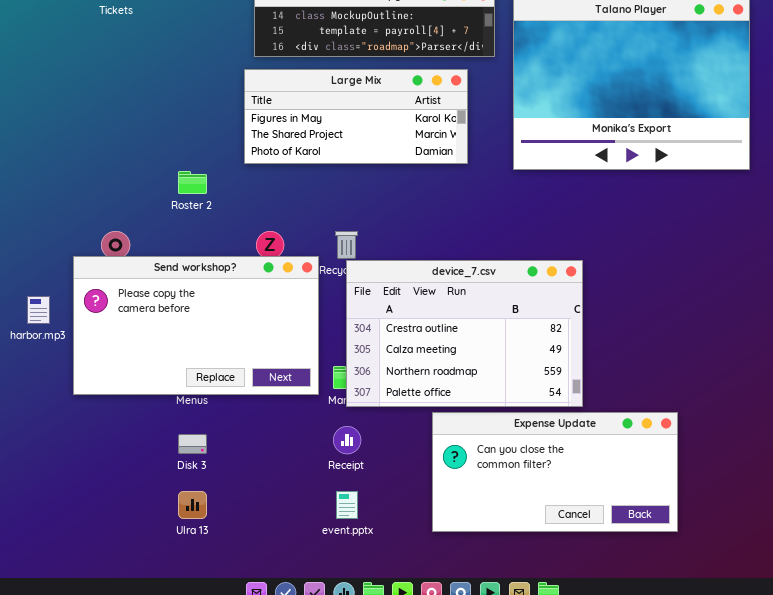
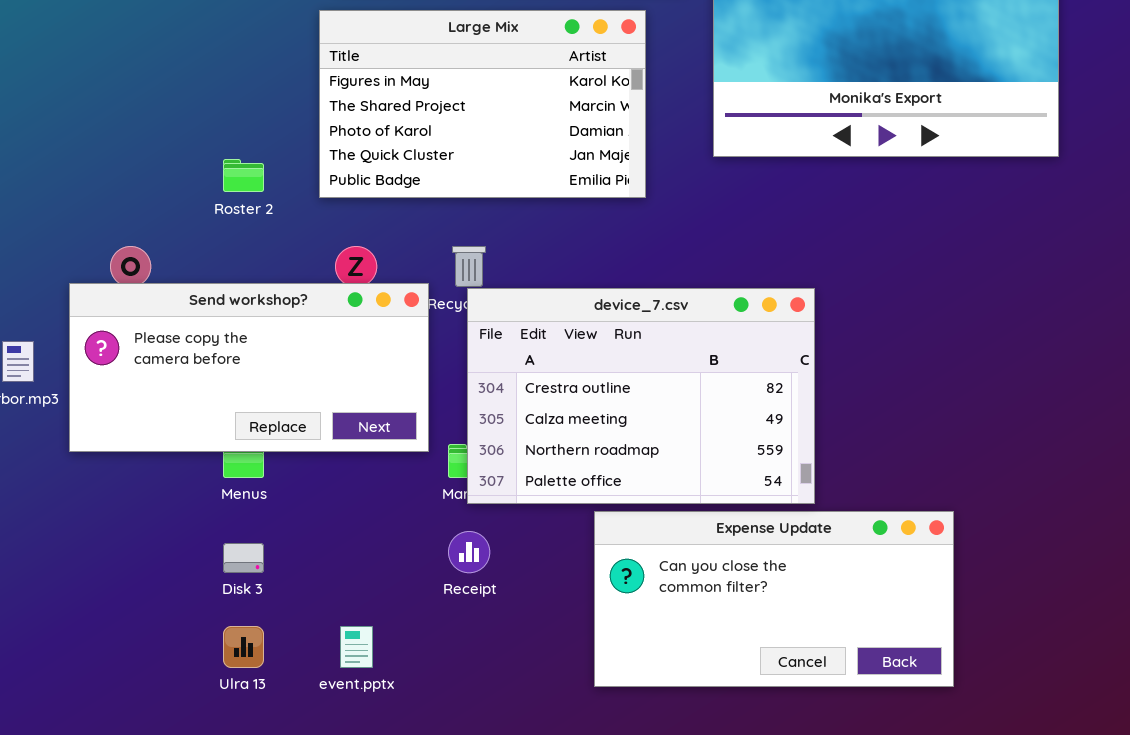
Large Mix: [244,69,468,164] -> [319,10,646,198], resized
Send workshop?: [73,256,319,395] -> [69,283,429,452], resized
event.pptx: [336,491,358,519] -> [340,626,373,668], moved

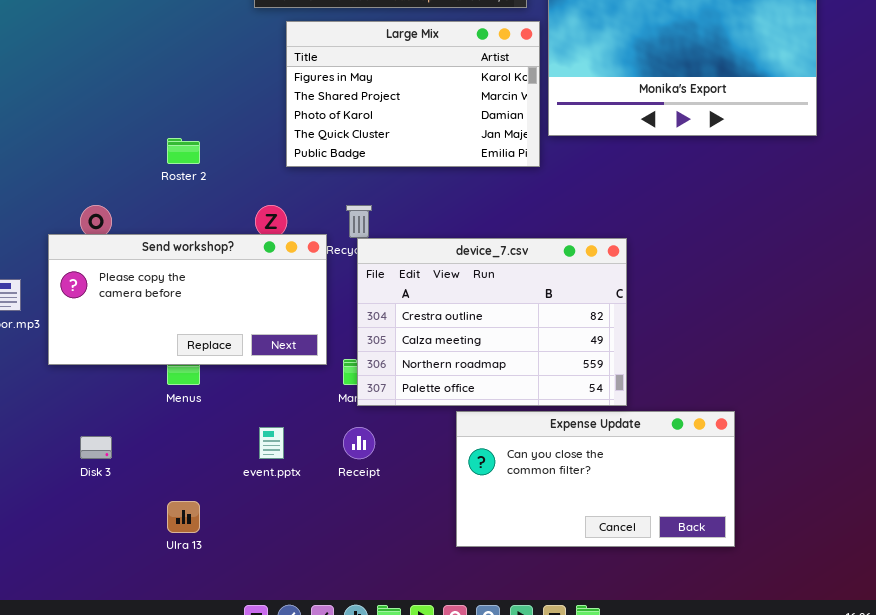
Large Mix: [319,10,646,198] -> [286,21,540,167], moved
Disk 3: [223,543,264,573] -> [80,436,112,459], moved
event.pptx: [340,626,373,668] -> [259,427,284,459], moved

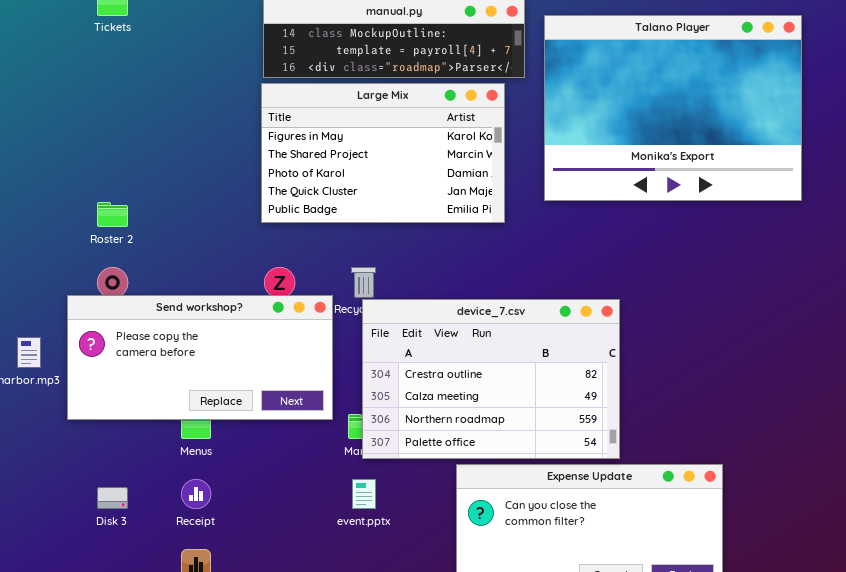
Large Mix: [286,21,540,167] -> [261,83,505,223], moved
Roster 2: [167,138,200,164] -> [97,202,128,227], moved
event.pptx: [259,427,284,459] -> [352,479,376,509], moved
Receipt: [343,427,375,459] -> [181,479,211,509], moved

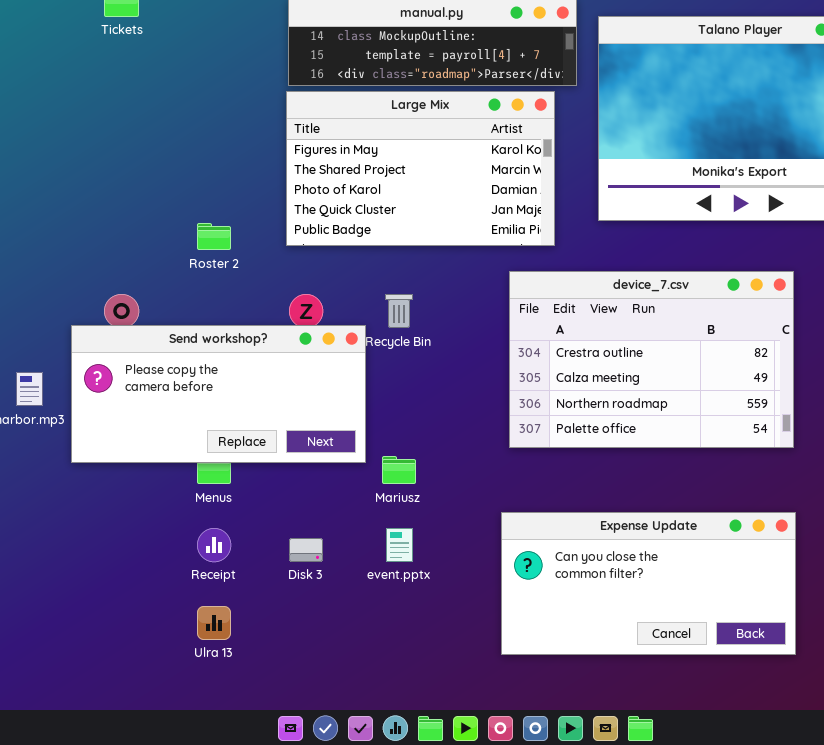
Roster 2: [97,202,128,227] -> [197,223,231,250], moved
device_7.csv: [362,299,620,459] -> [509,271,794,448], moved
Disk 3: [97,487,128,509] -> [289,538,323,562], moved

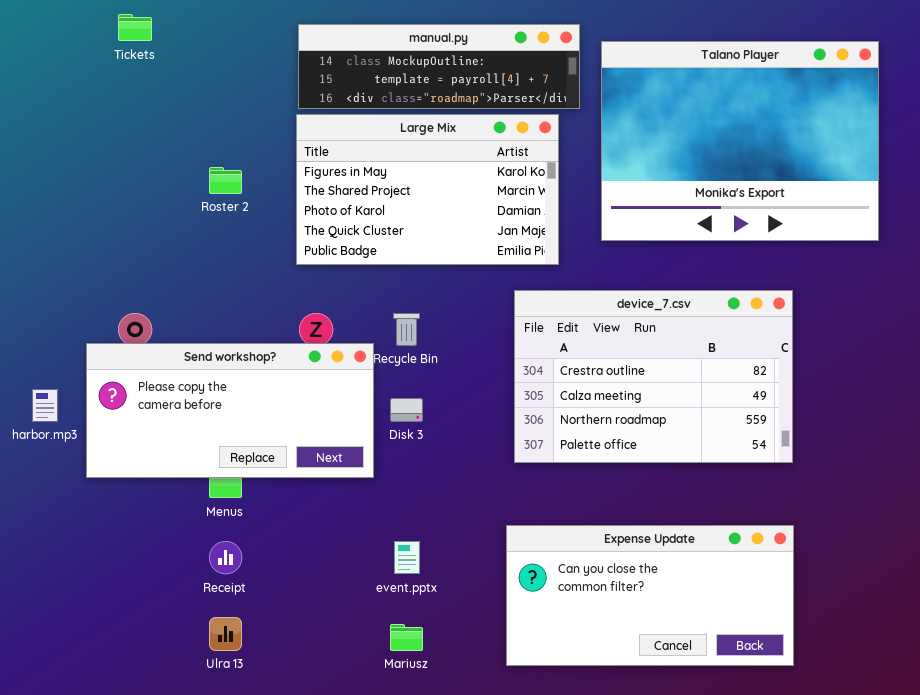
Roster 2: [197,223,231,250] -> [209,167,242,194], moved
Mariusz: [382,456,416,484] -> [390,624,423,651], moved
Disk 3: [289,538,323,562] -> [390,398,423,422], moved

